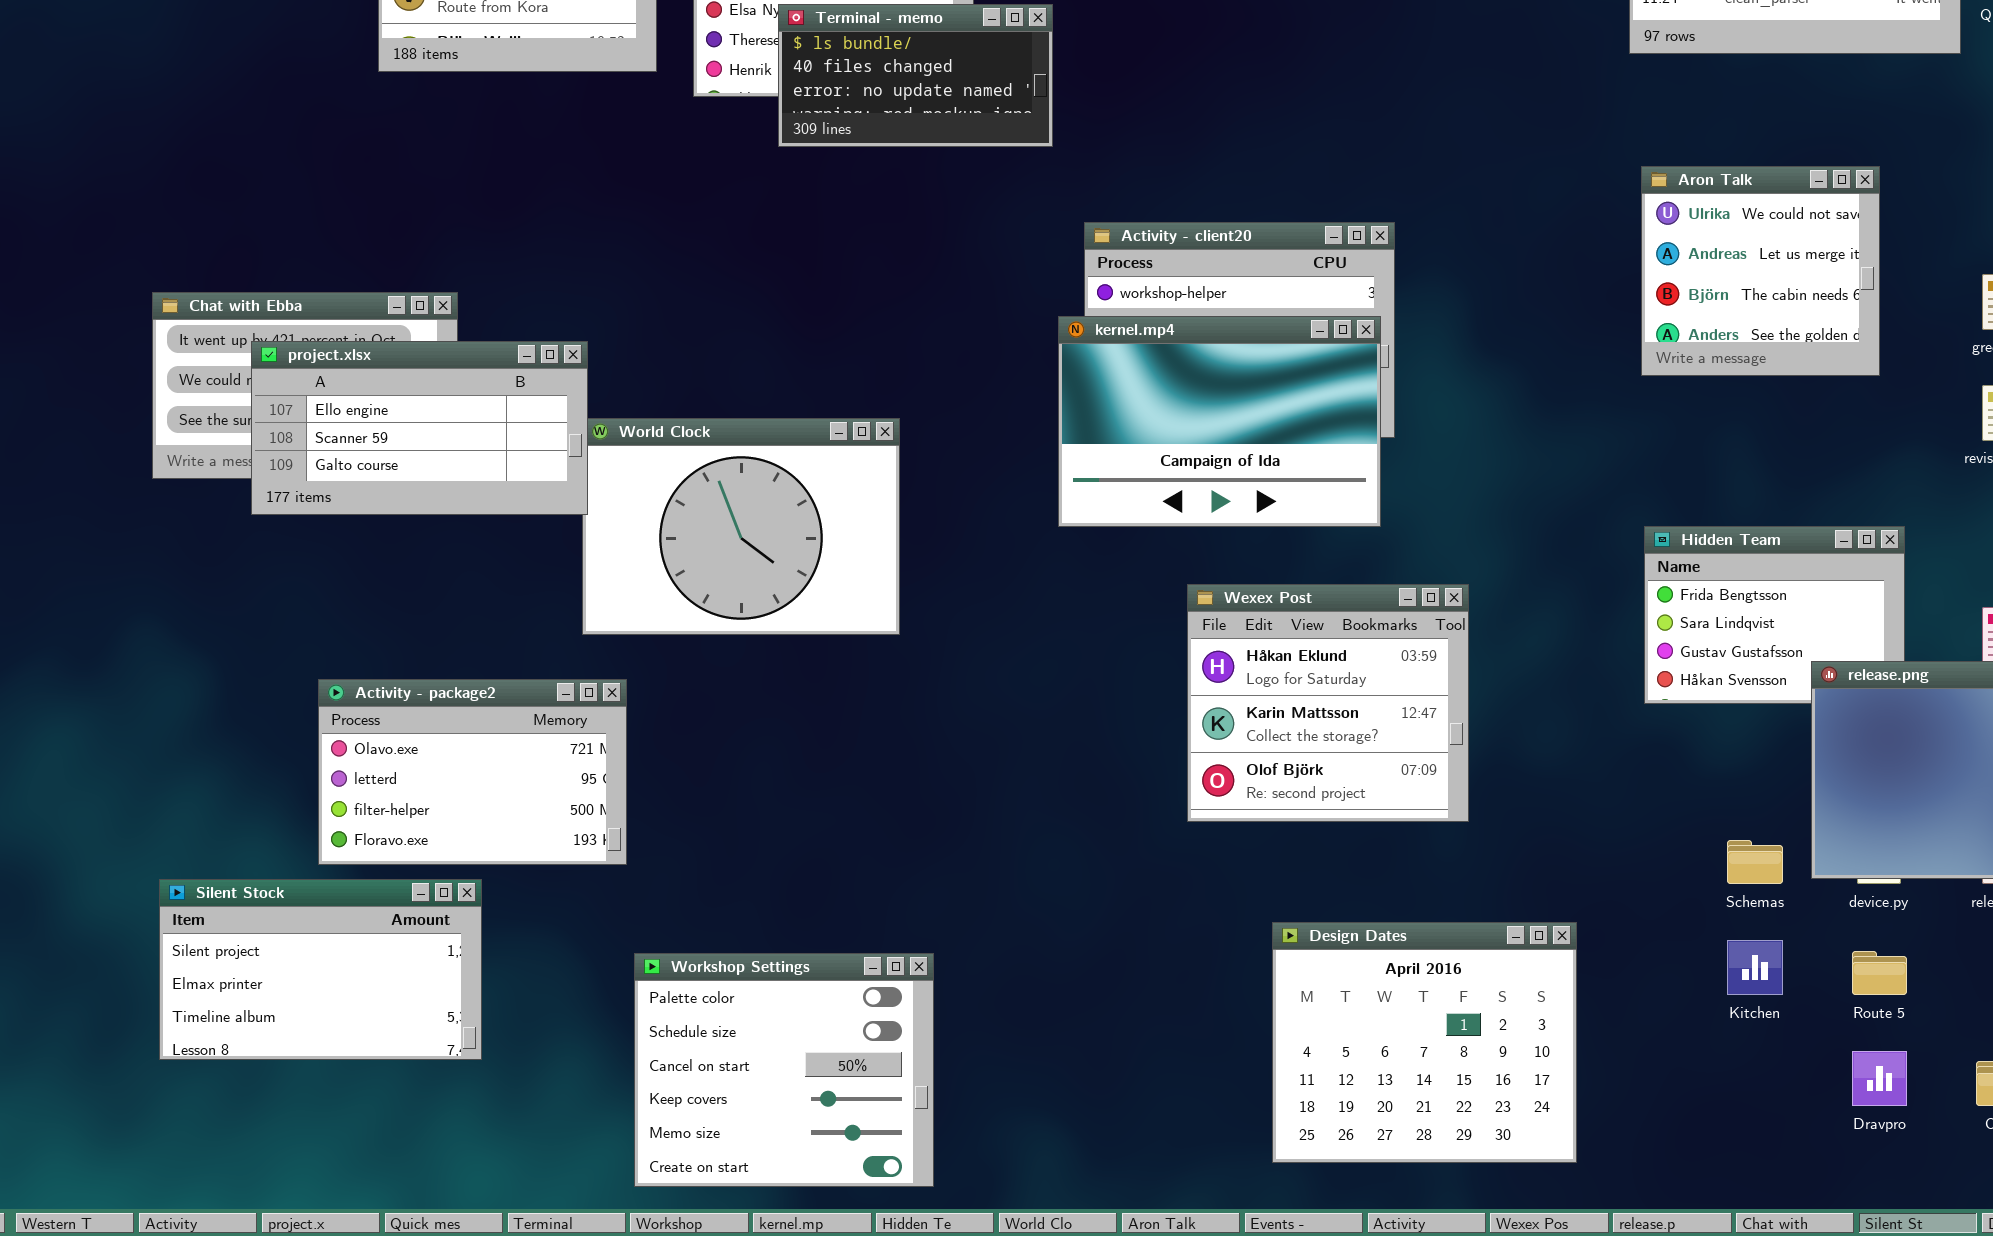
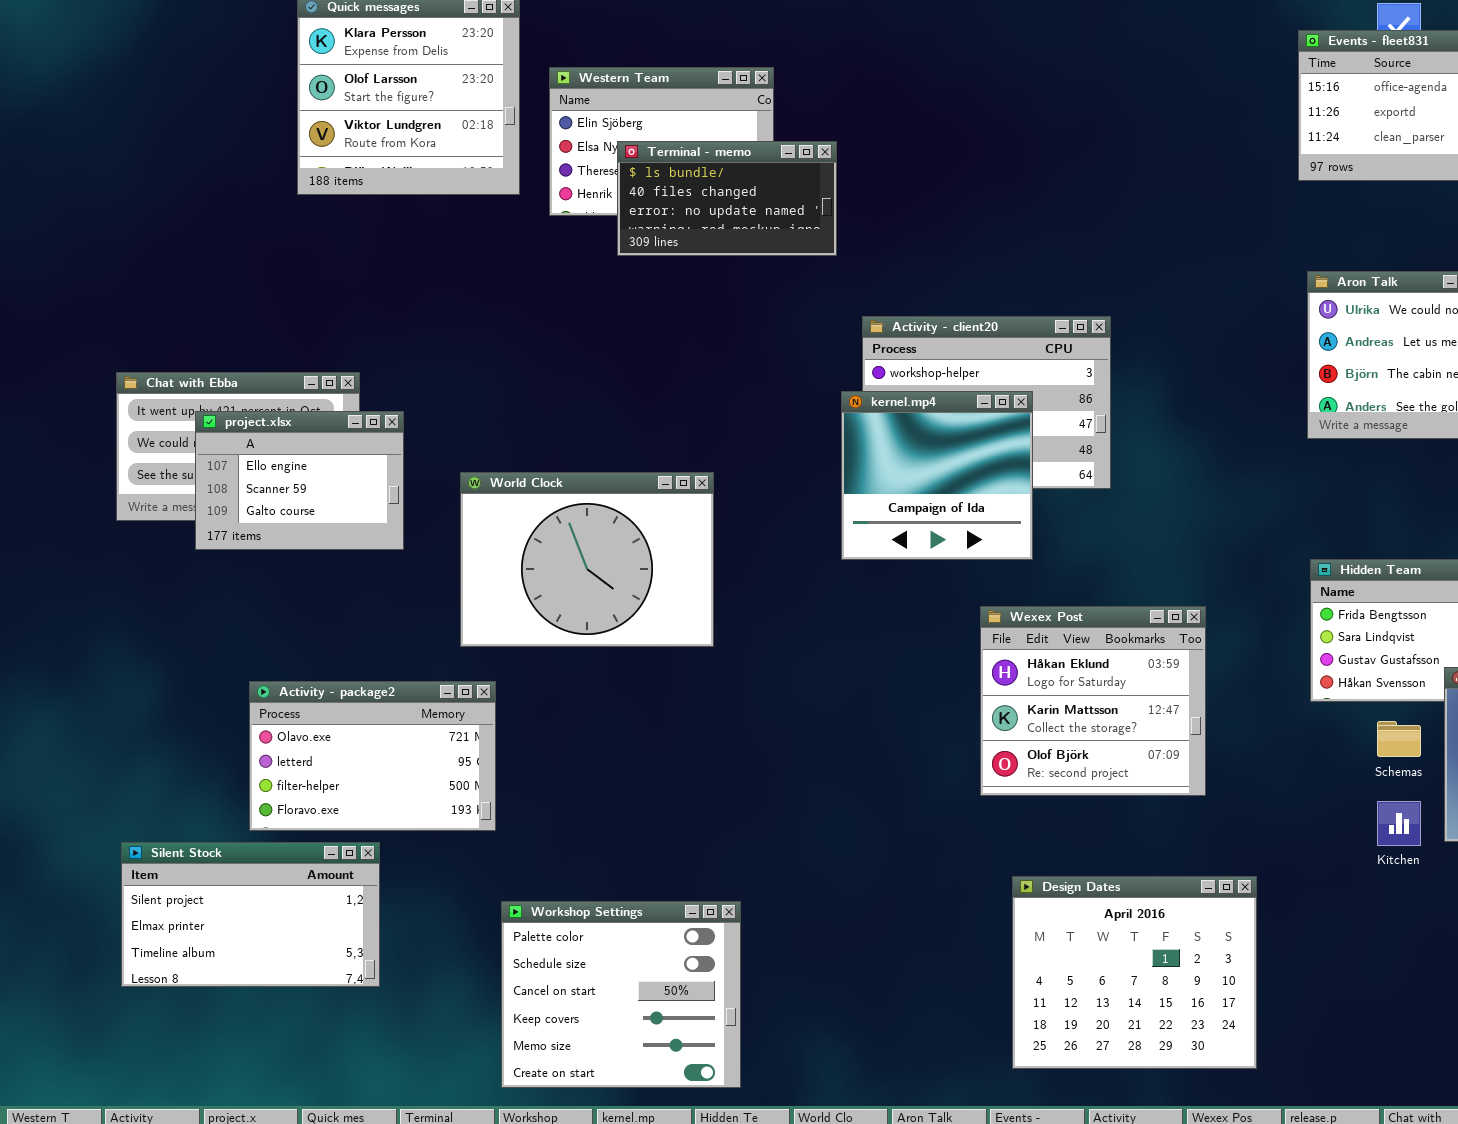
kernel.mp4: [1058,316,1381,527] -> [841,391,1033,560], resized
project.xlsx: [251,341,588,515] -> [195,411,404,550], resized
Wexex Post: [1187,584,1469,822] -> [980,606,1206,796], moved
Schemas: [1727,840,1783,884] -> [1377,721,1421,757], moved
Kitchen: [1727,940,1783,995] -> [1377,801,1421,846], moved

